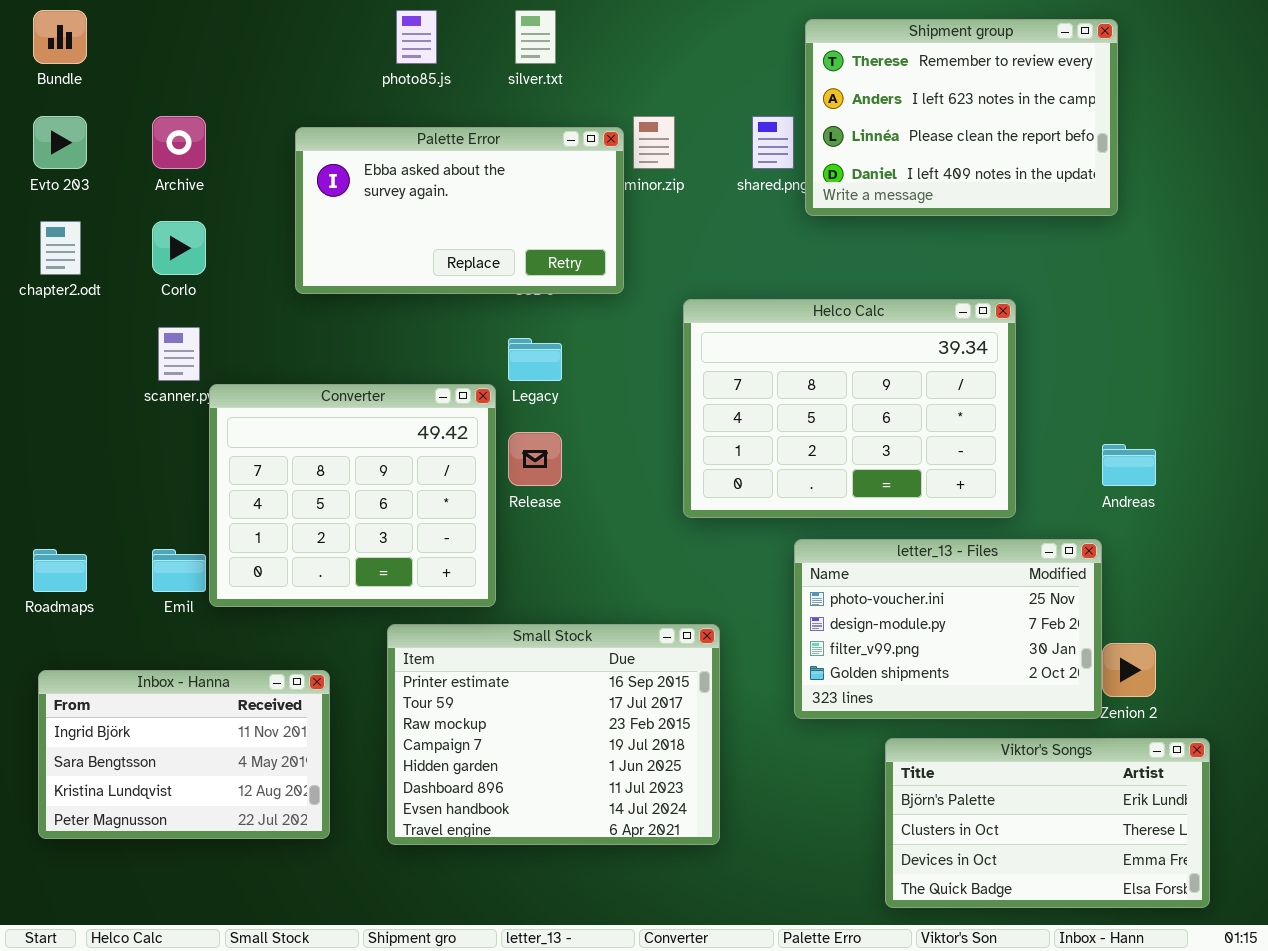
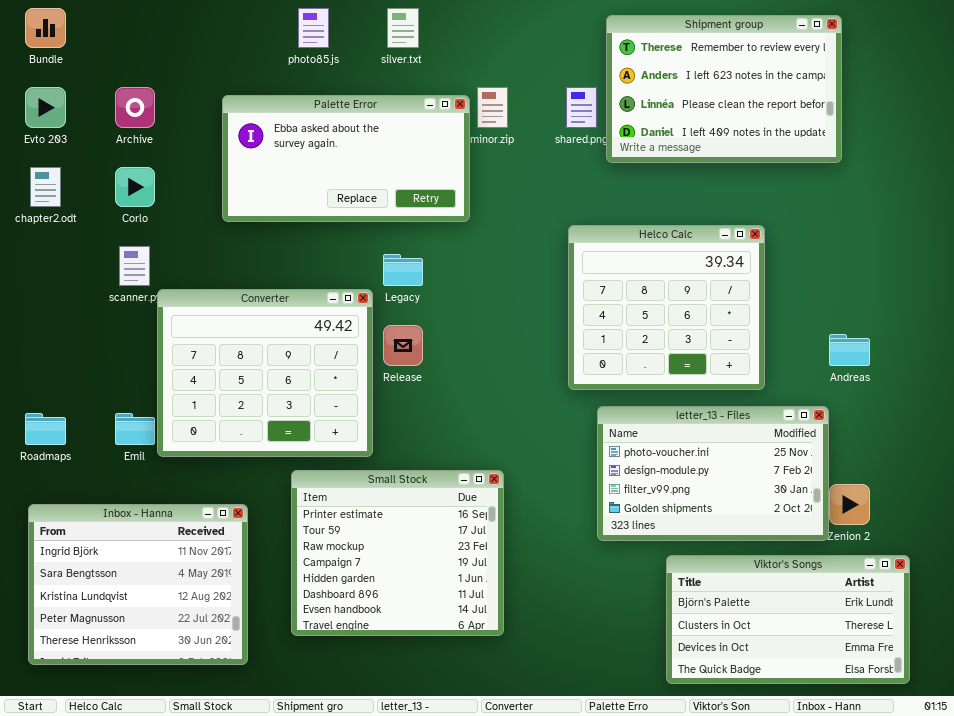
Helco Calc: [683,299,1016,518] -> [568,225,765,390], resized
Small Stock: [387,624,720,845] -> [291,470,504,636], resized
Inbox - Hanna: [38,670,330,839] -> [28,504,248,665], resized

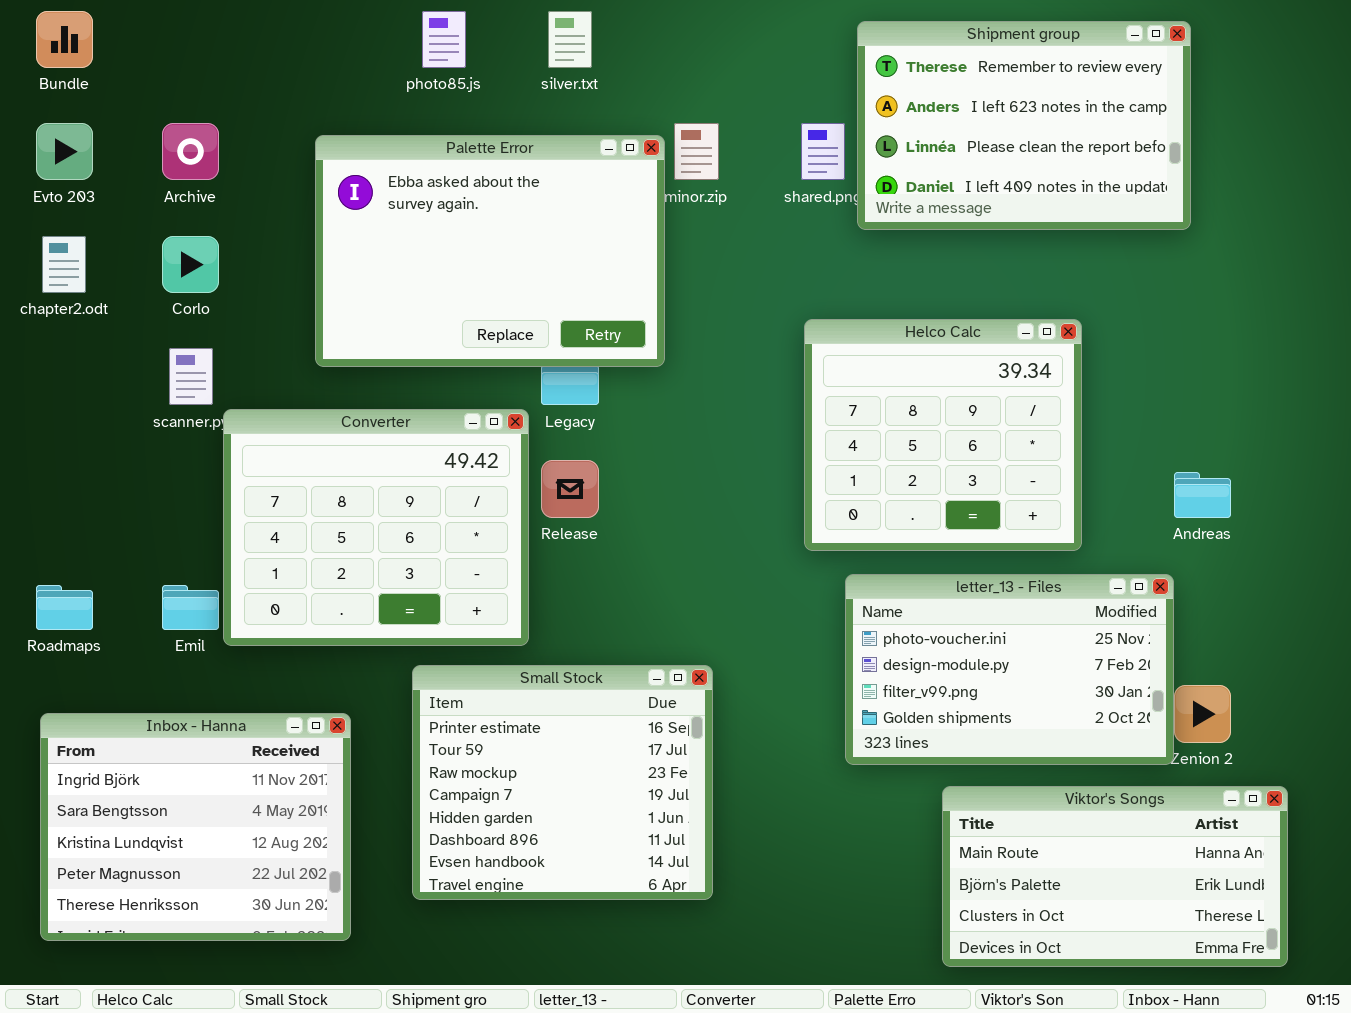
Palette Error: [222,95,470,222] -> [315,135,665,367], resized
Viktor's Songs: [666,555,910,684] -> [942,786,1288,967], scrolled up 1 row

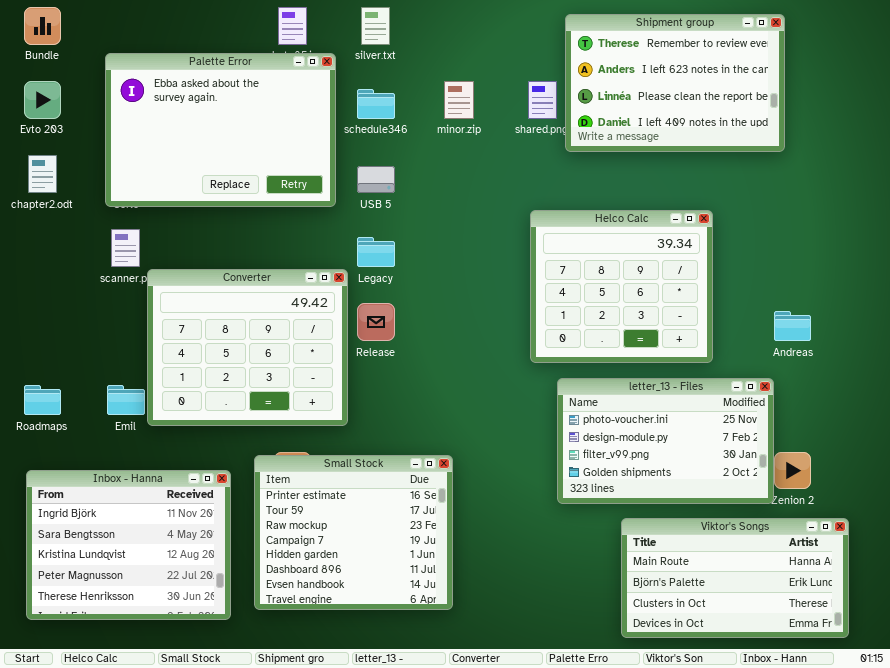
Palette Error: [315,135,665,367] -> [105,53,336,207], moved
Small Stock: [412,665,713,900] -> [254,455,453,610], moved

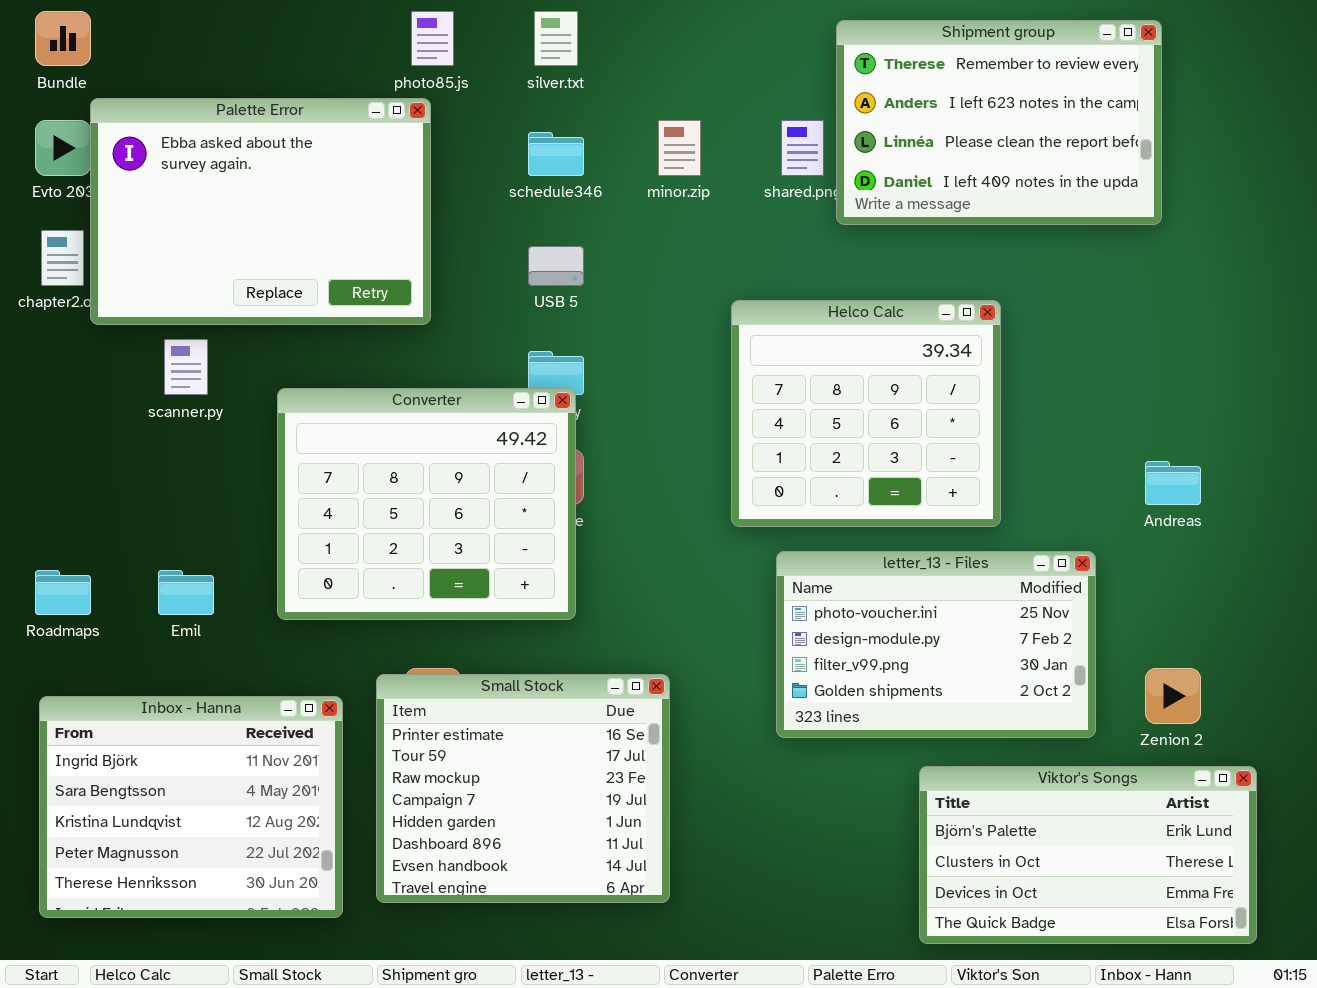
Palette Error: [105,53,336,207] -> [90,98,431,325], moved
Helco Calc: [530,210,713,363] -> [731,300,1001,527], moved
Converter: [147,269,348,426] -> [277,388,576,620], moved
letter_13 - Files: [557,378,774,504] -> [776,551,1096,738], moved
Viktor's Songs: [621,518,849,638] -> [919,766,1257,944], scrolled down 1 row

